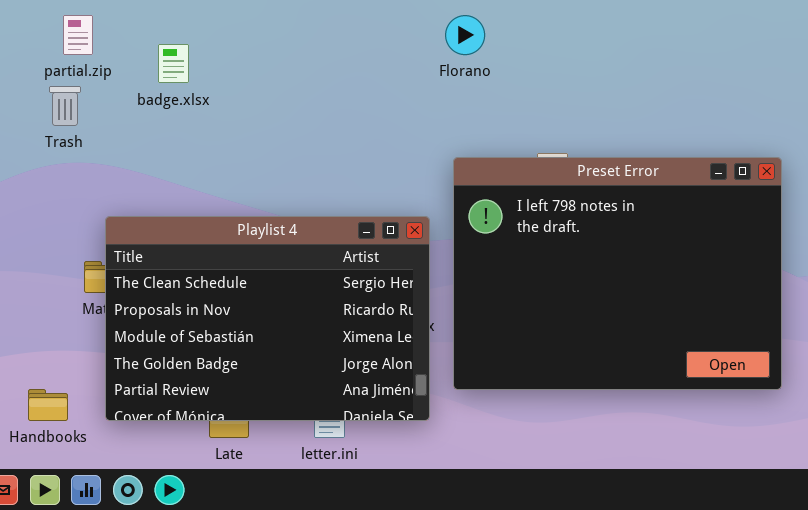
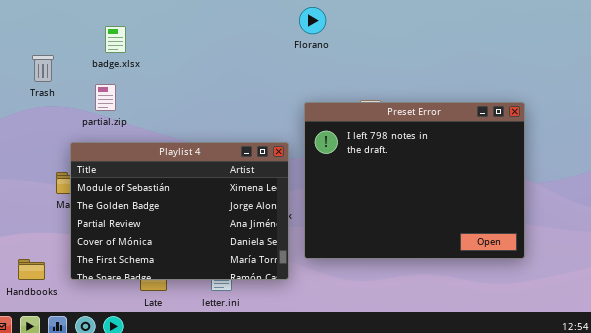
partial.zip: [63,15,93,55] -> [95,84,116,111], moved
Playlist 4: [105,216,430,421] -> [70,142,289,280], scrolled down 2 rows

